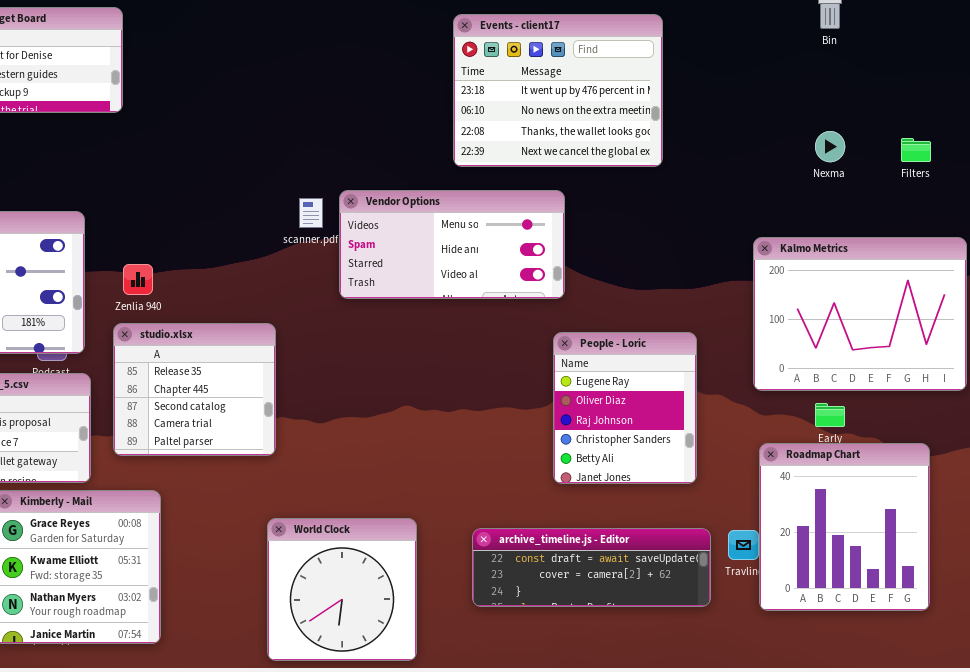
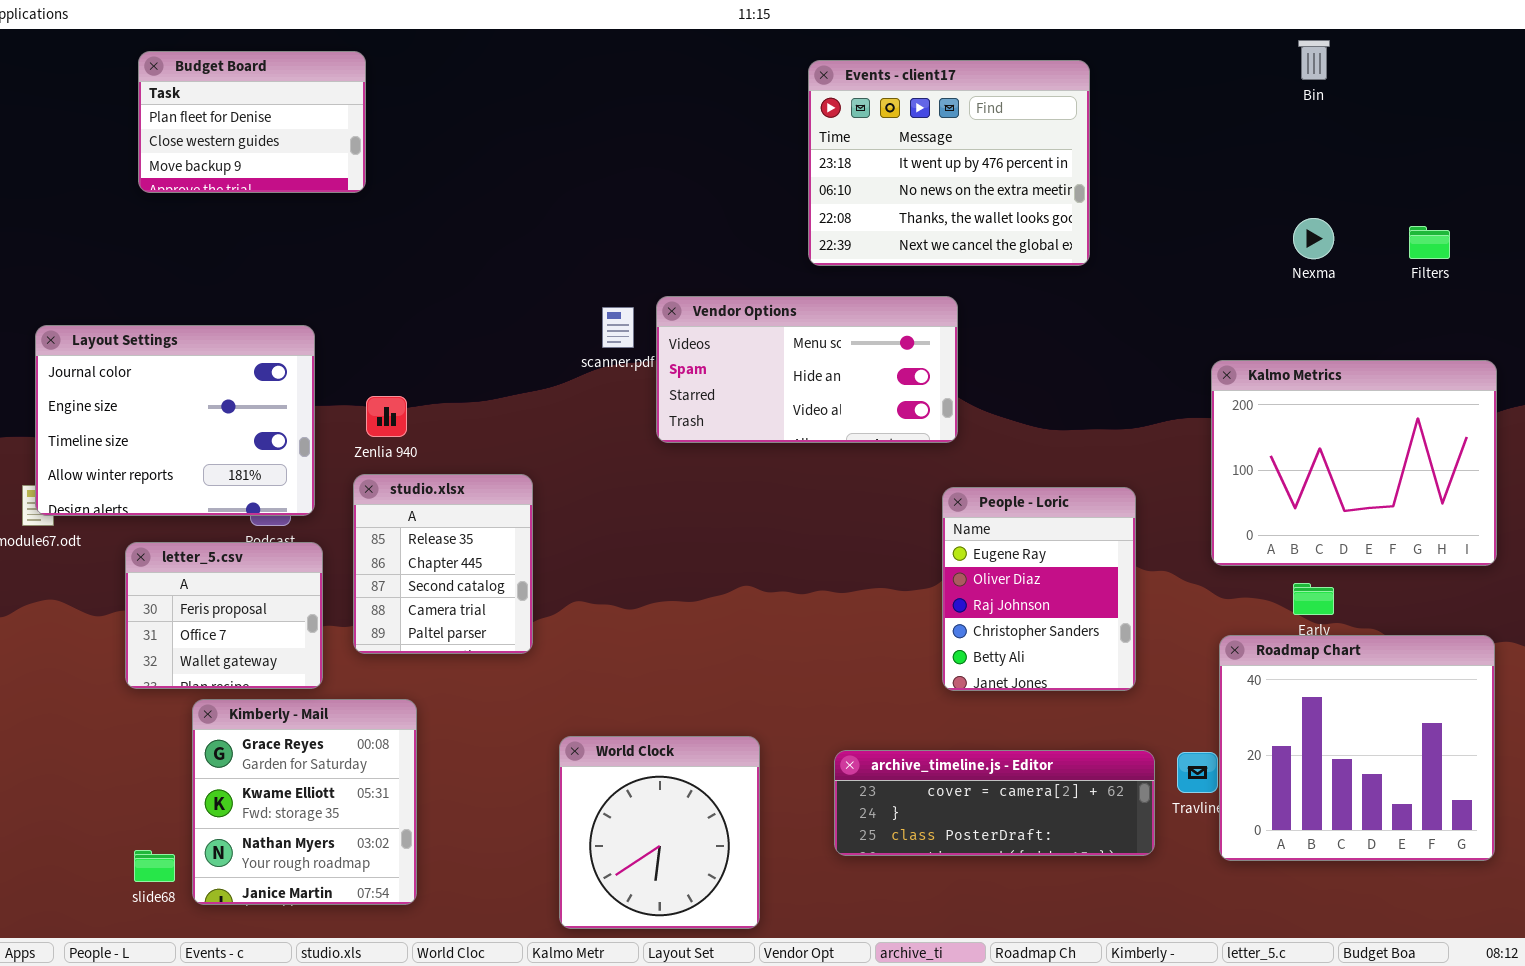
studio.xlsx: [113,323,276,456] -> [353,474,533,654], resized
Roadmap Chart: [759,443,930,611] -> [1219,635,1495,861], resized
archive_timeline.js - Editor: [472,528,711,607] -> [834,750,1155,856], scrolled down 1 row

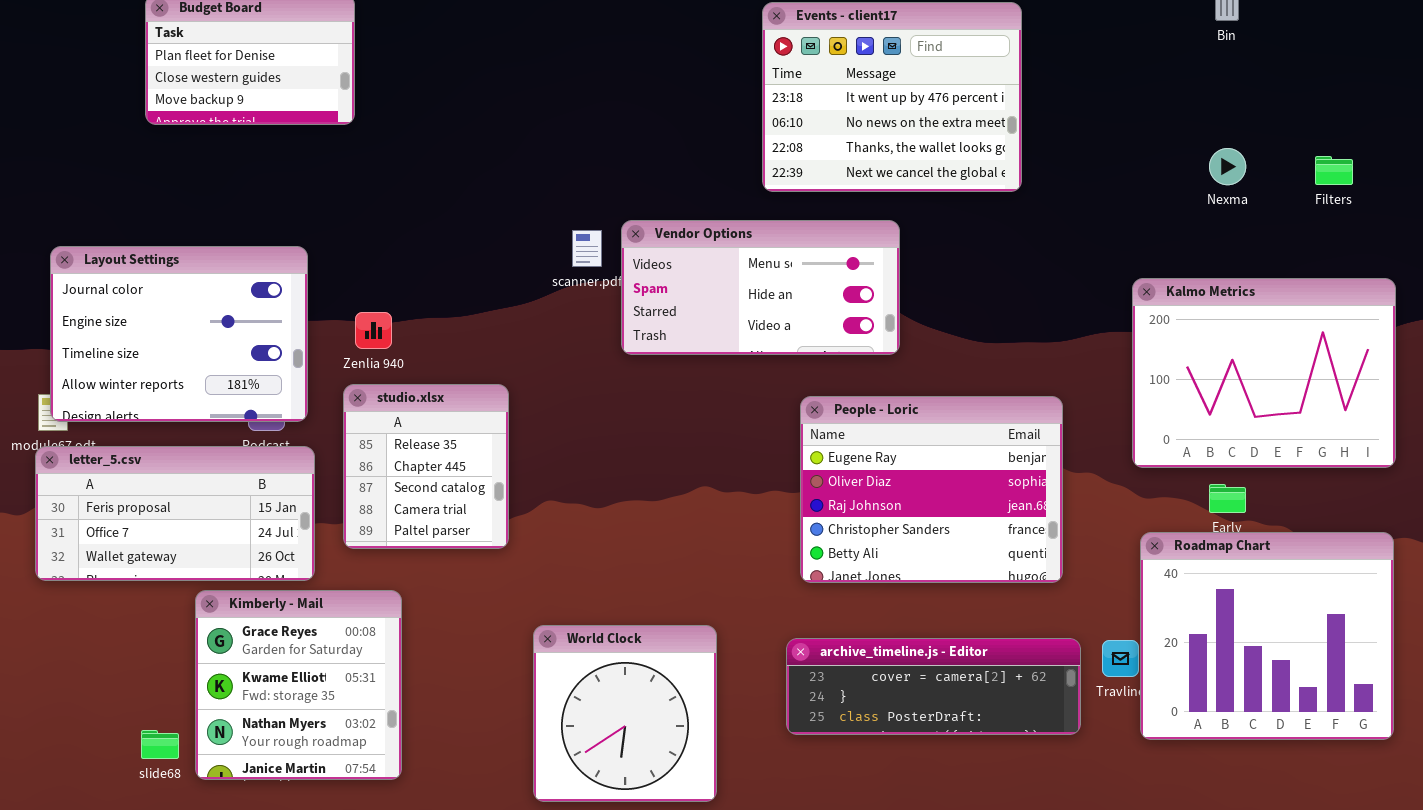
People - Loric: [942,487,1136,691] -> [800,396,1063,583], resized
letter_5.csv: [125,542,323,689] -> [35,446,315,581], resized

